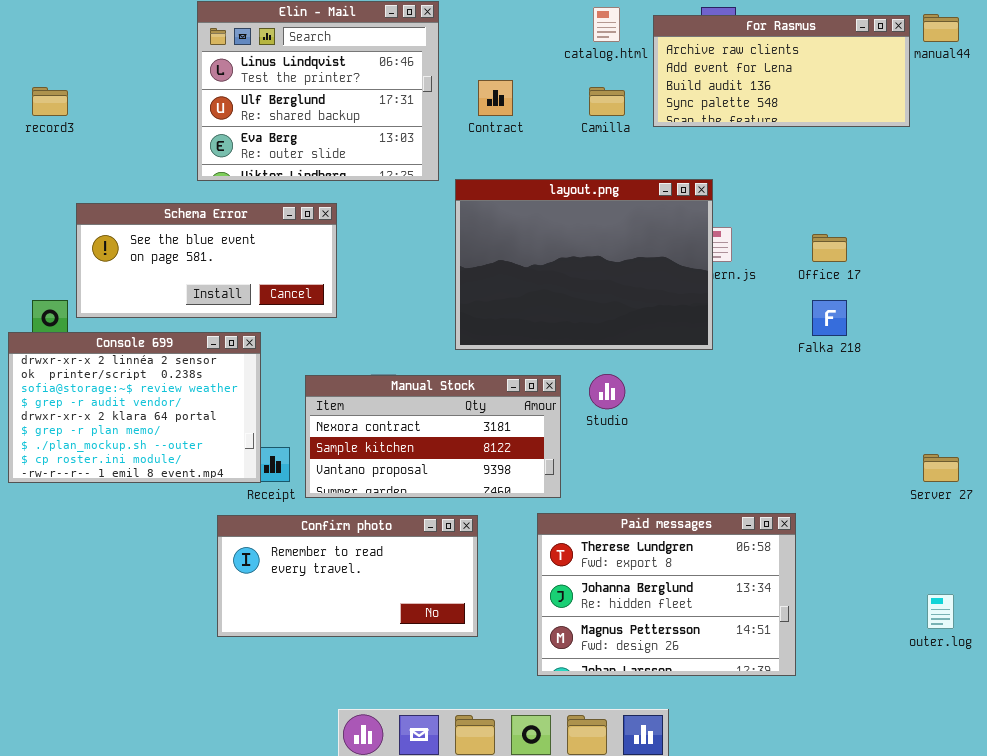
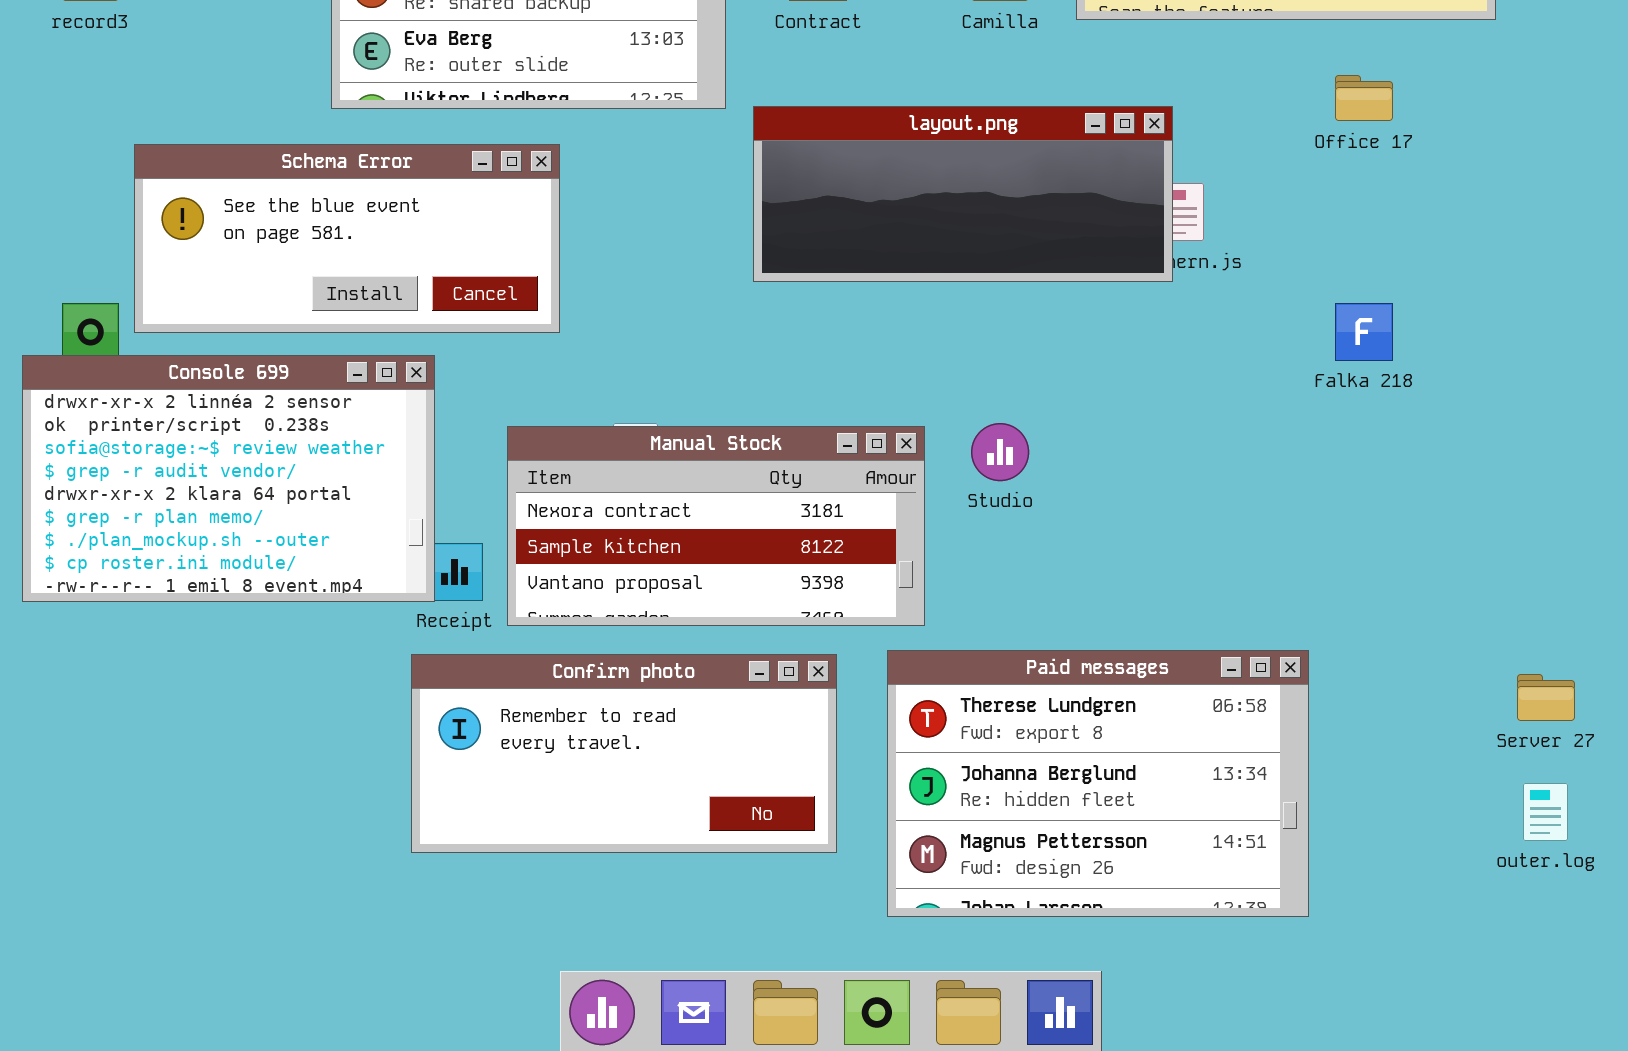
layout.png: [455,179,713,350] -> [753,106,1173,282], resized
Office 17: [812,234,847,262] -> [1335,75,1393,121], moved
Server 27: [923,454,959,482] -> [1517,674,1575,721], moved
Confirm photo: [217,515,478,637] -> [411,654,837,853], moved

